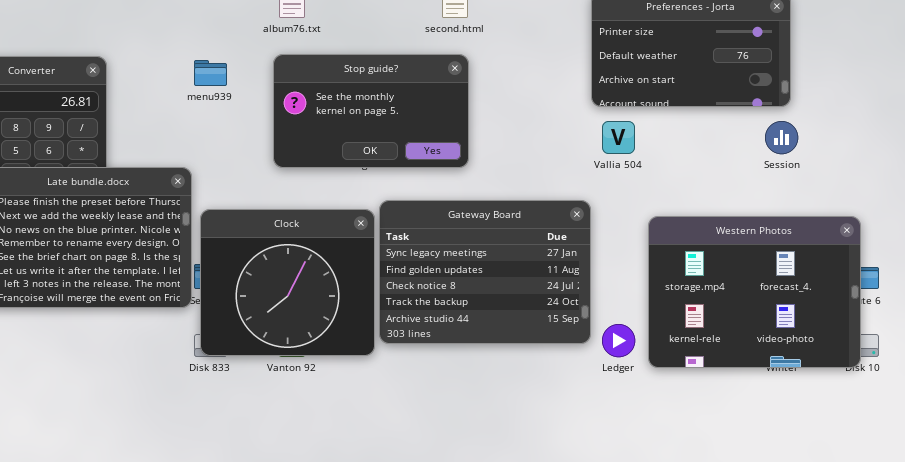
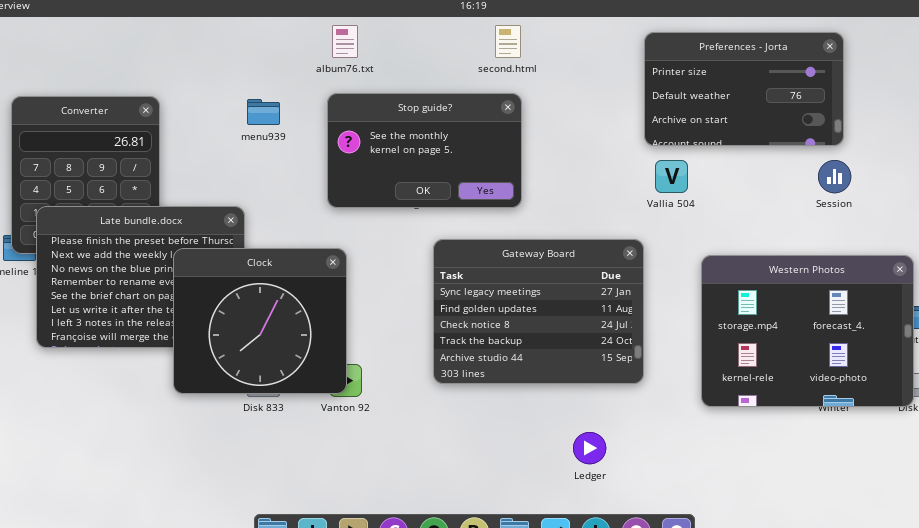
Clock: [200,209,375,356] -> [173,248,347,394], moved
Ledger: [602,324,635,357] -> [573,432,606,464], moved

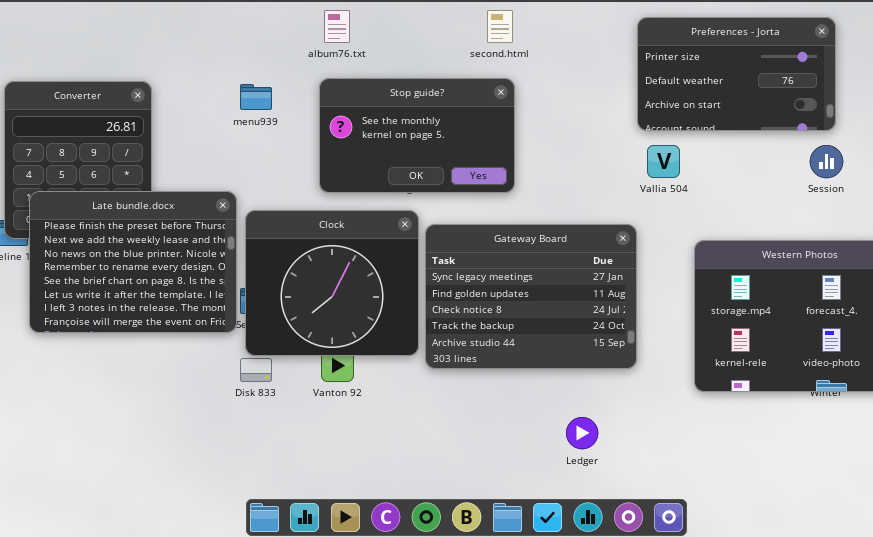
Clock: [173,248,347,394] -> [245,210,419,356], moved

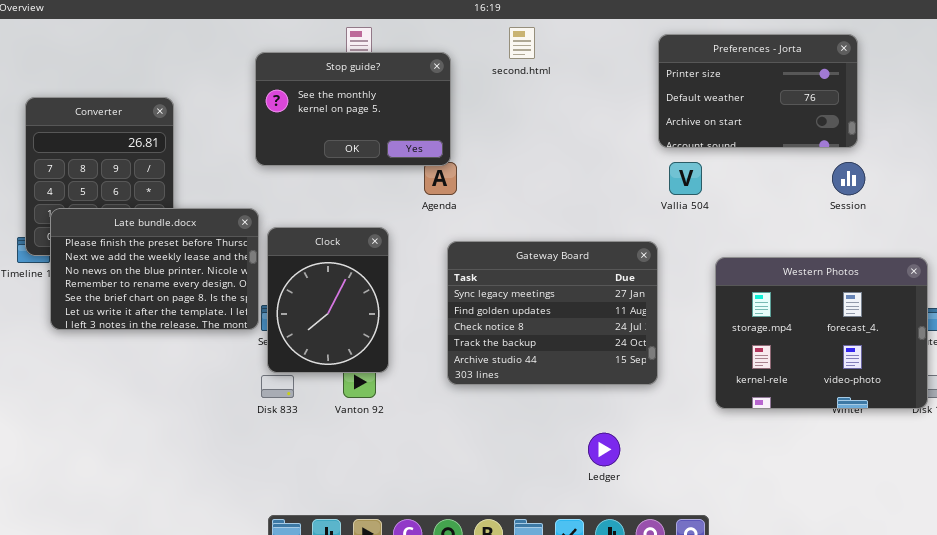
Stop guide?: [319,78,515,193] -> [255,52,451,166], moved
Late bundle.docx: [29,191,237,333] -> [50,208,259,330], resized
Clock: [245,210,419,356] -> [267,227,389,373], resized

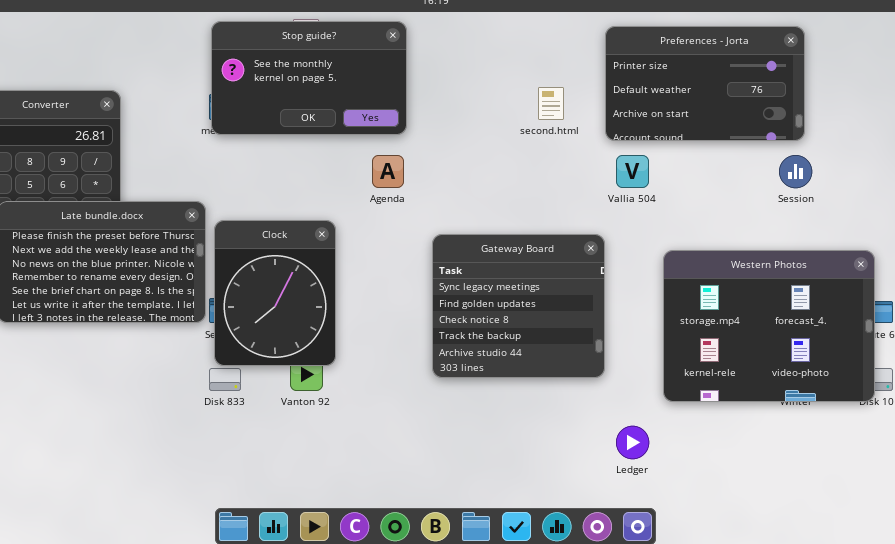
second.html: [509,27,535,59] -> [538,87,564,120], moved
Stop guide?: [255,52,451,166] -> [211,21,407,135], moved
Gateway Board: [447,241,658,385] -> [432,234,605,378], resized
Ledger: [588,433,620,466] -> [616,426,649,459], moved

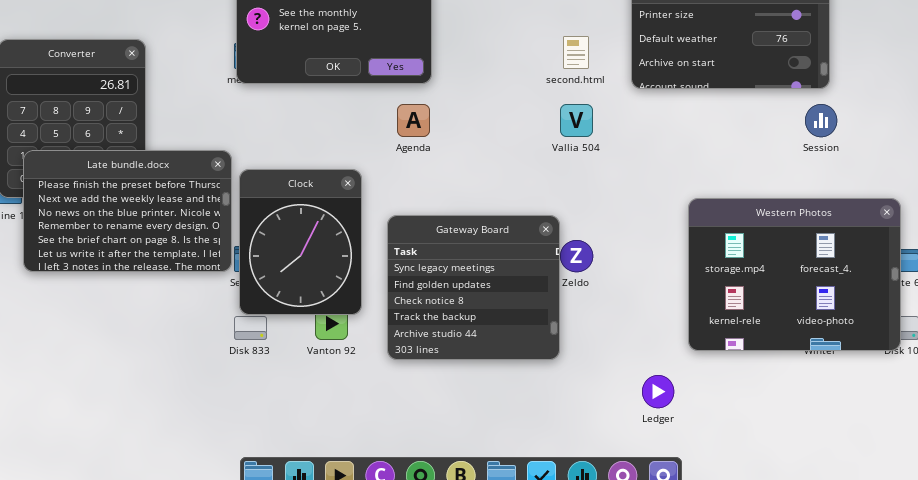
Vallia 504: [616,155,649,188] -> [560,104,593,137], moved
Gateway Board: [432,234,605,378] -> [387,215,560,360], moved

